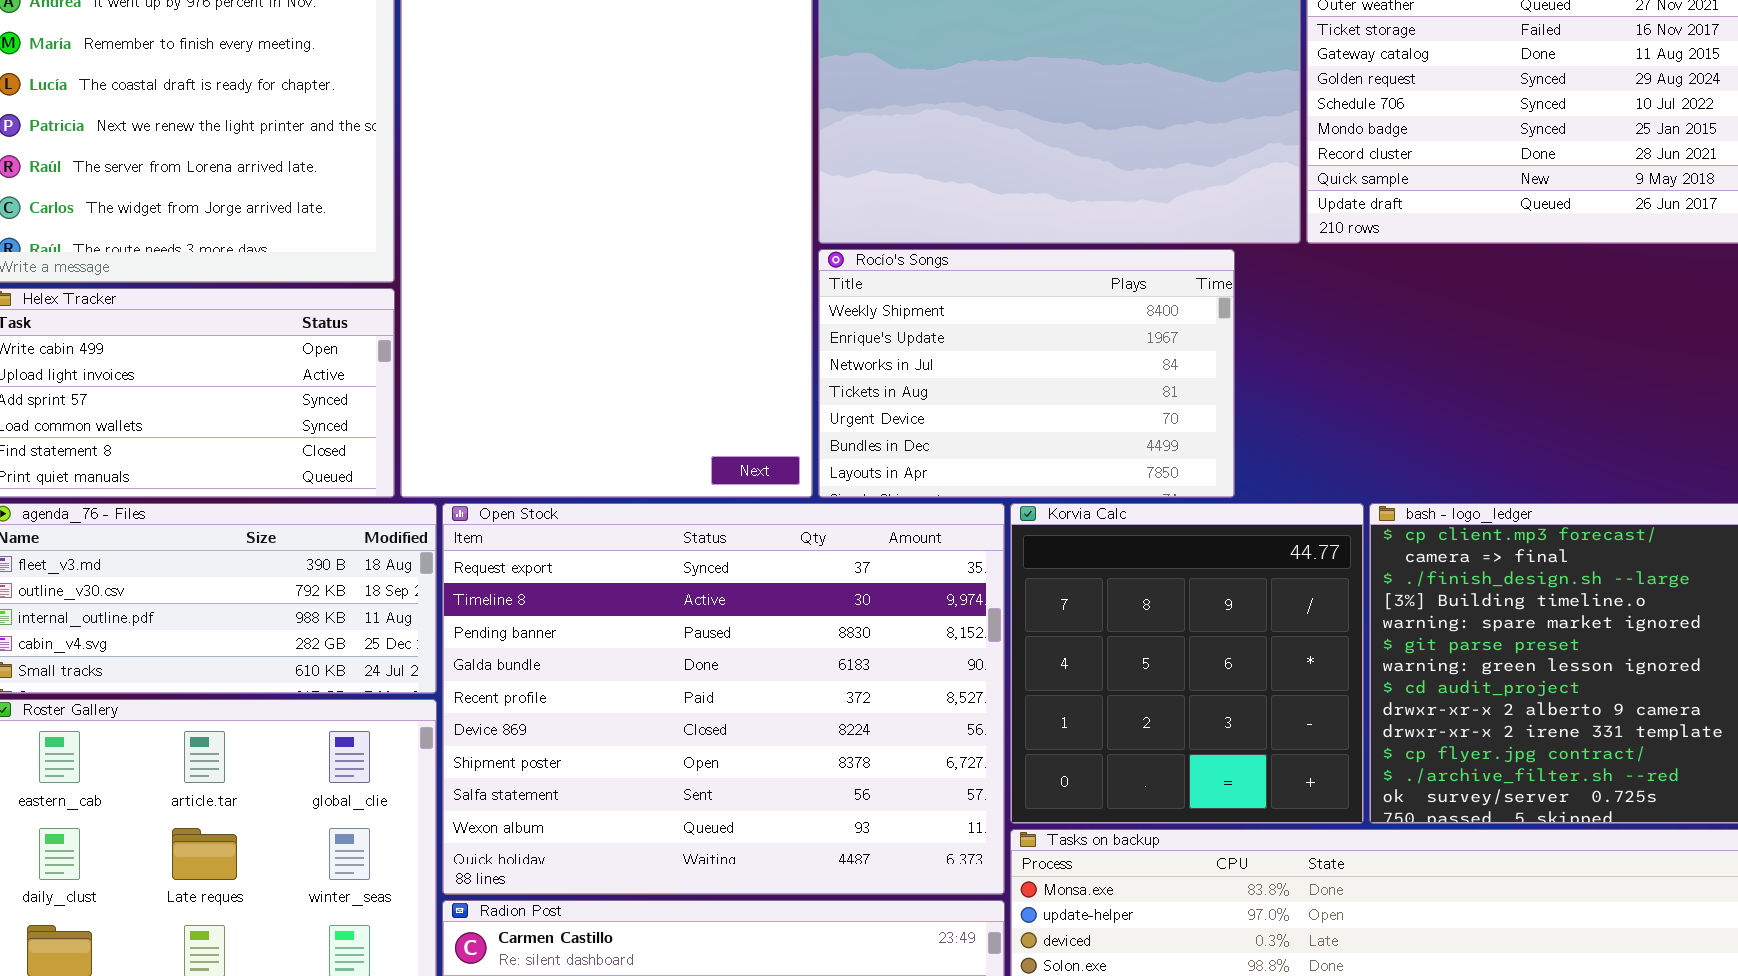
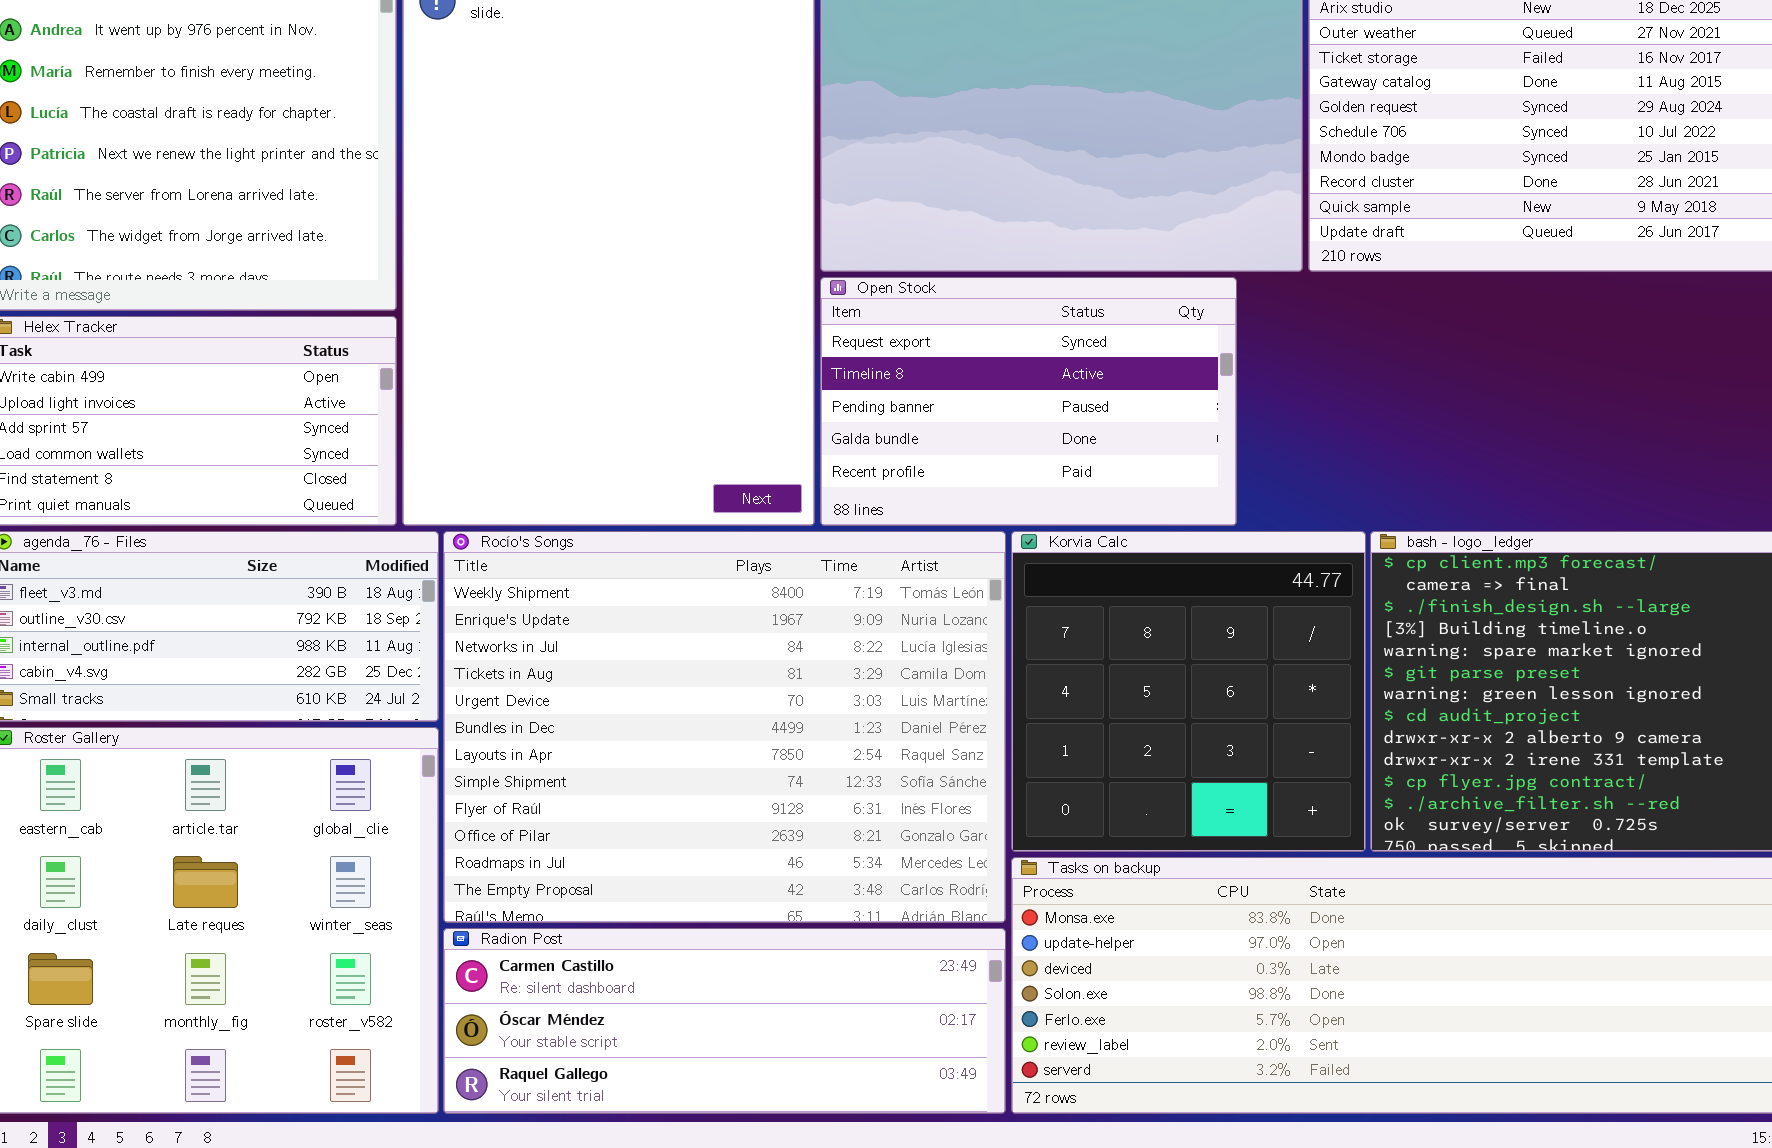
Rocío's Songs: [818,249,1235,498] -> [443,531,1006,923], moved, resized
Open Stock: [442,503,1005,895] -> [820,277,1237,526], moved, resized

